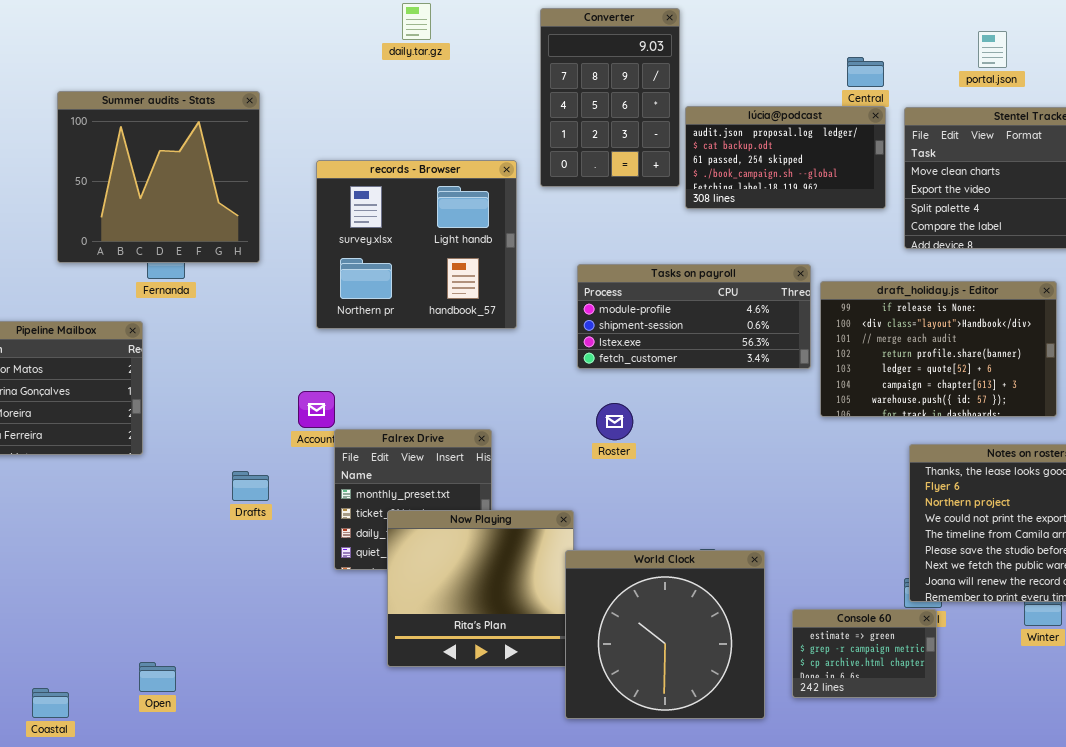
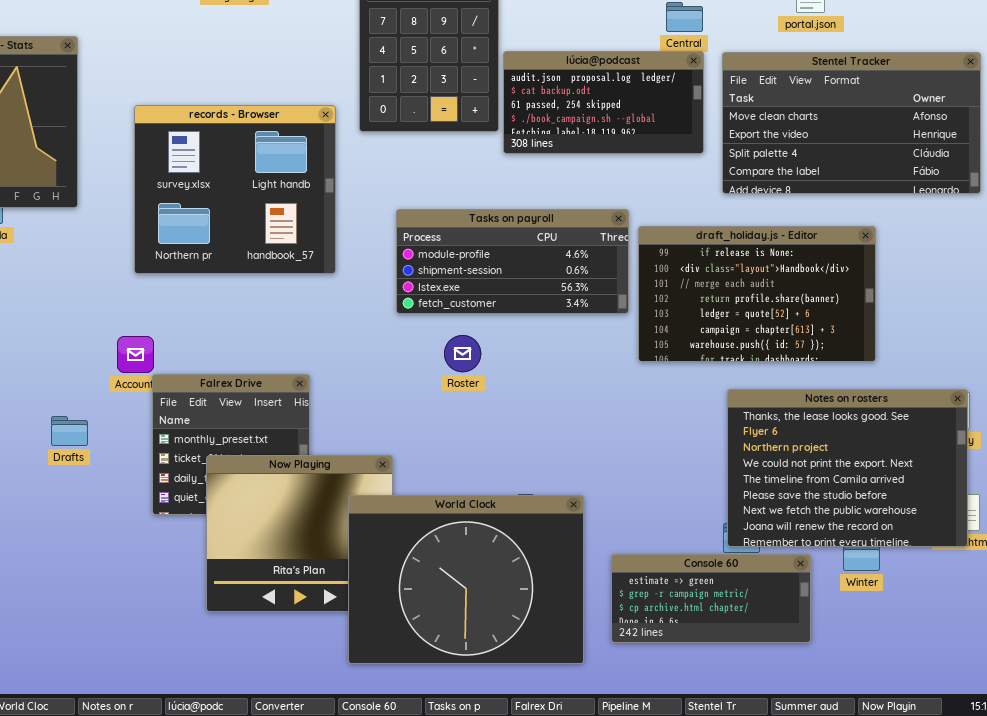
Roster: [596,403,633,440] -> [444,335,481,372], moved
World Clock: [565,550,765,719] -> [348,495,584,664], resized
Console 60: [792,609,937,698] -> [611,554,811,643], resized

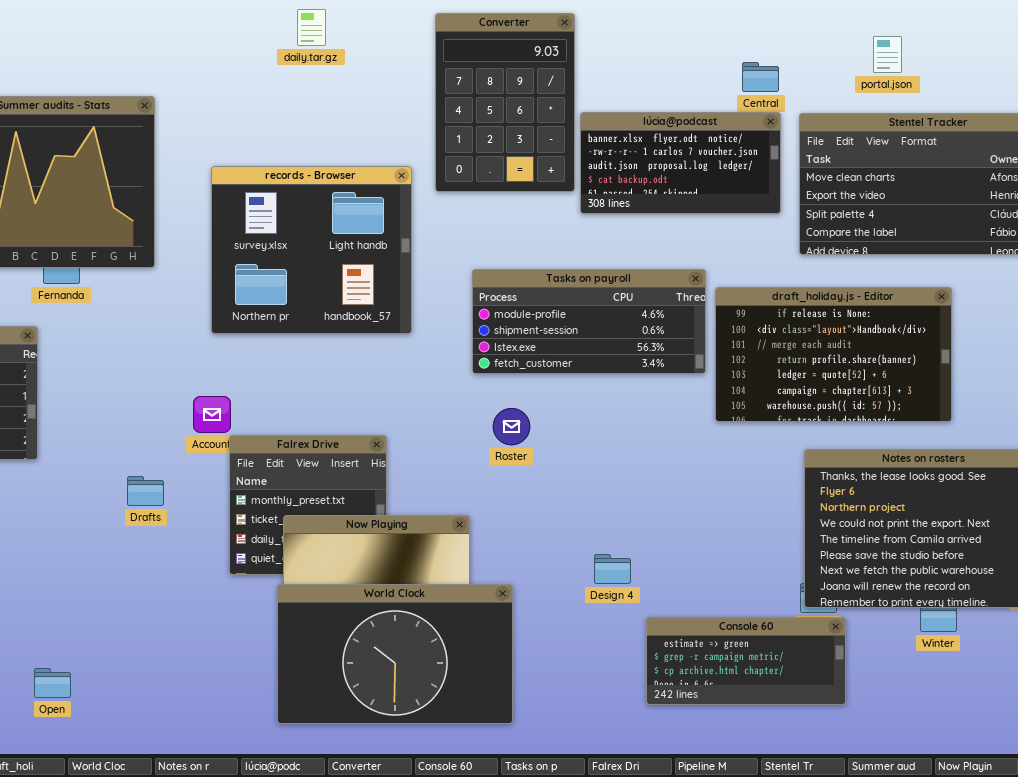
lúcia@podcast: [503,51,704,154] -> [580,112,781,214], scrolled up 2 rows
Roster: [444,335,481,372] -> [493,408,530,445], moved
World Clock: [348,495,584,664] -> [277,584,513,724], moved, resized
Console 60: [611,554,811,643] -> [646,617,846,705], moved

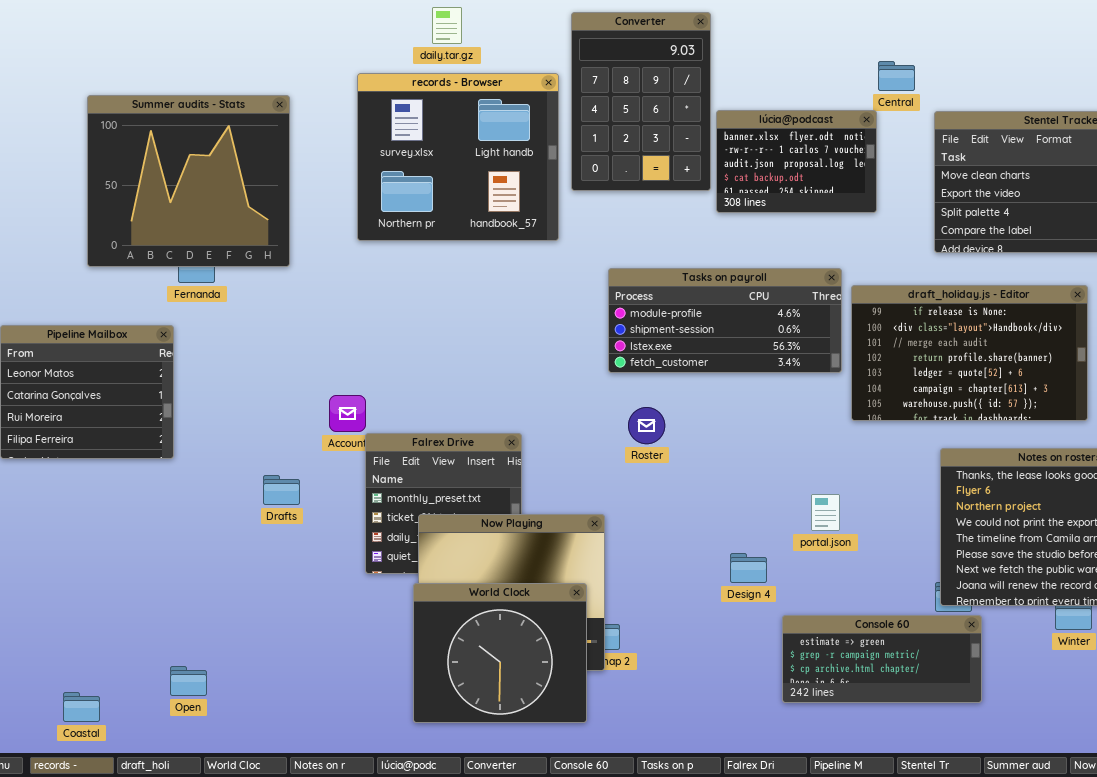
portal.json: [873,36,902,73] -> [811,494,840,531], moved
lúcia@podcast: [580,112,781,214] -> [716,110,877,213], resized
records - Browser: [211,166,412,334] -> [357,73,559,241], moved
World Clock: [277,584,513,724] -> [413,583,587,723], resized

